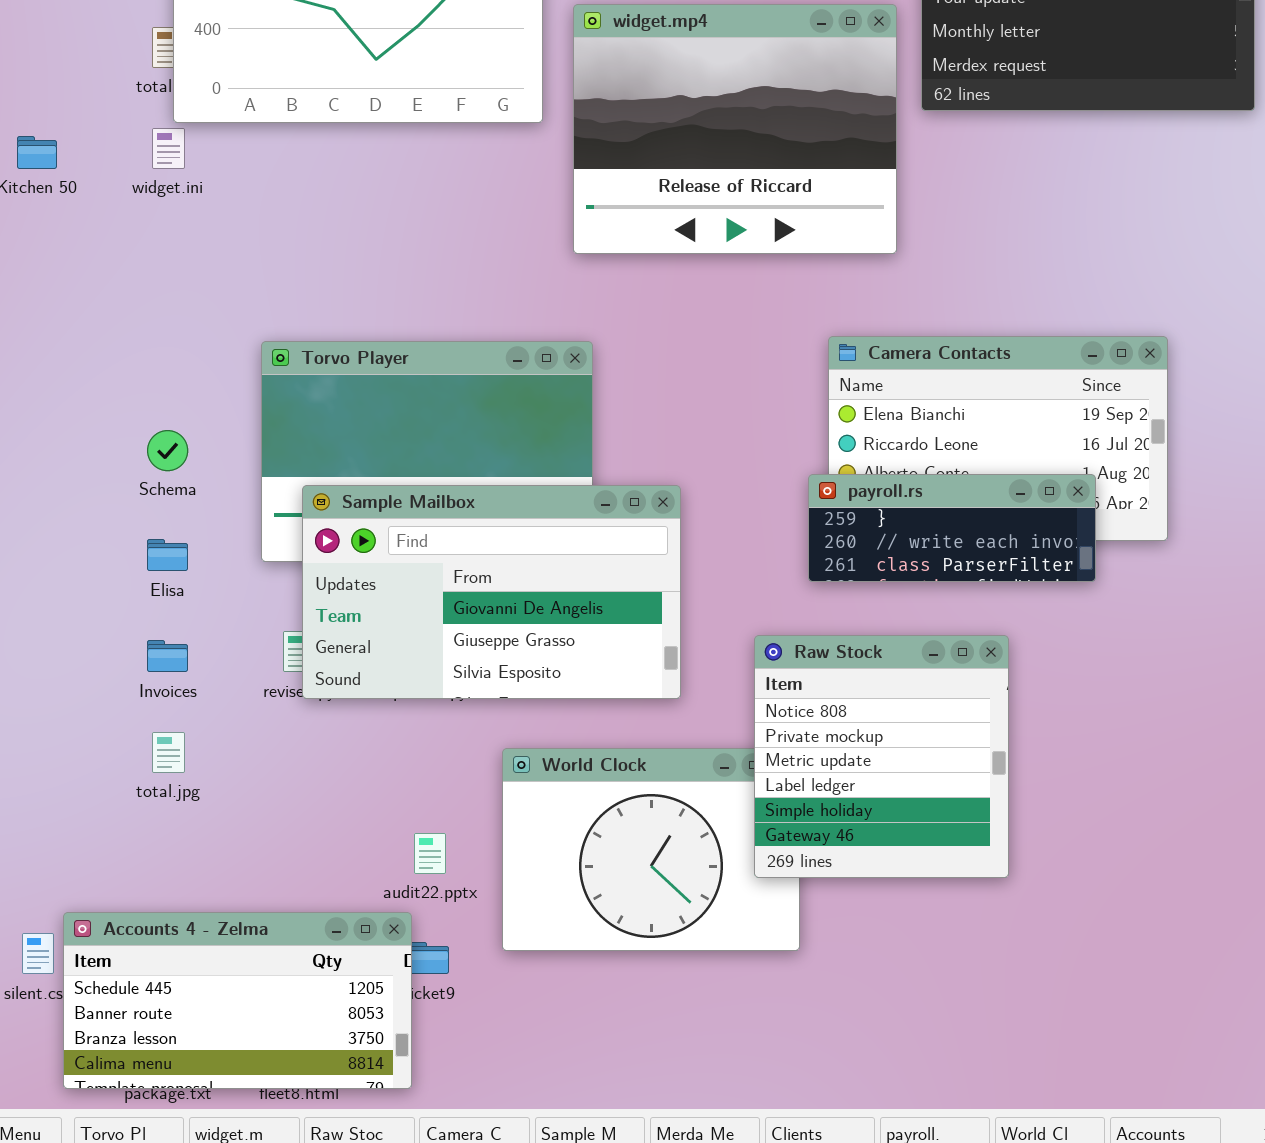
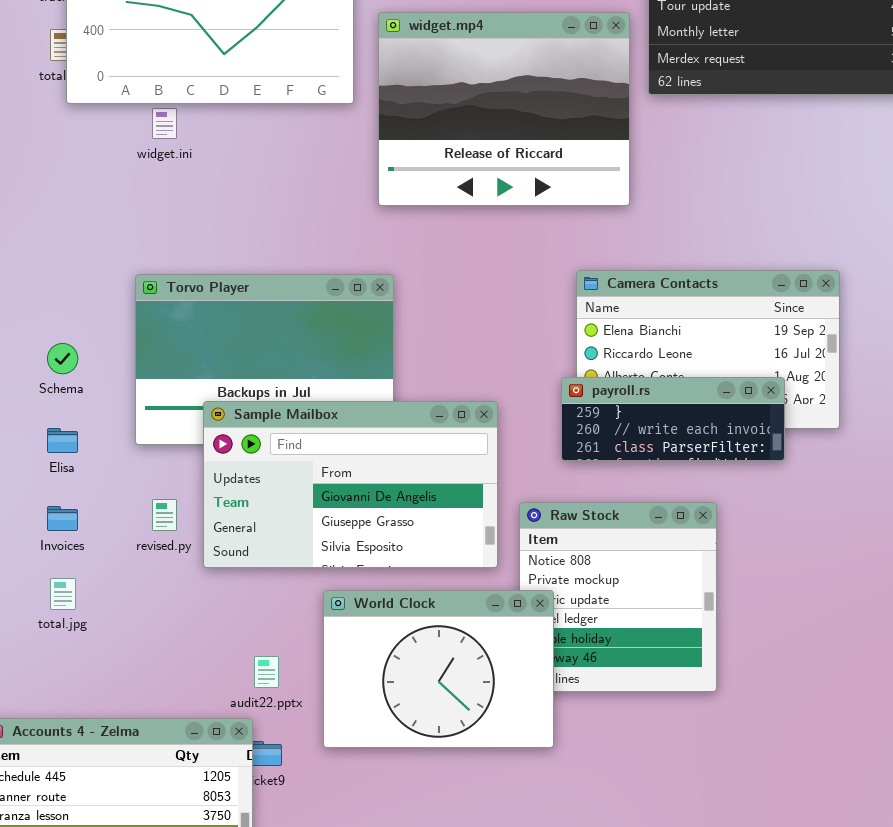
widget.ini: [152,128,185,169] -> [152,108,177,139], moved
Sample Mailbox: [302,485,681,699] -> [203,401,498,568], moved
World Clock: [502,748,800,951] -> [323,590,554,748], raised

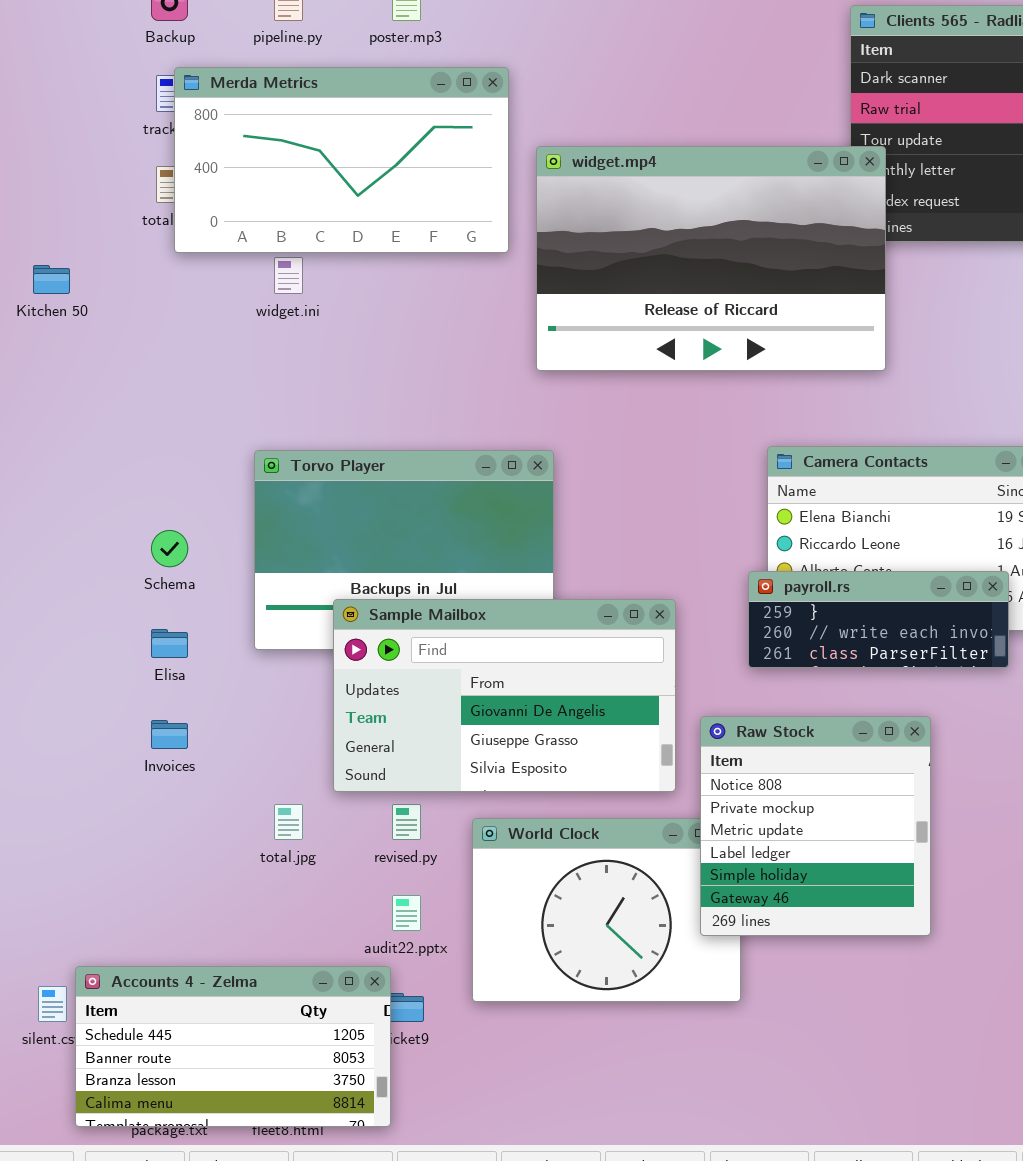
widget.mp4: [378,12,630,206] -> [536,146,886,371], resized
revised.py: [152,499,177,531] -> [392,804,421,840], moved
Raw Stock: [519,502,717,692] -> [700,716,931,936], raised
total.jpg: [50,578,76,610] -> [274,804,303,840], moved

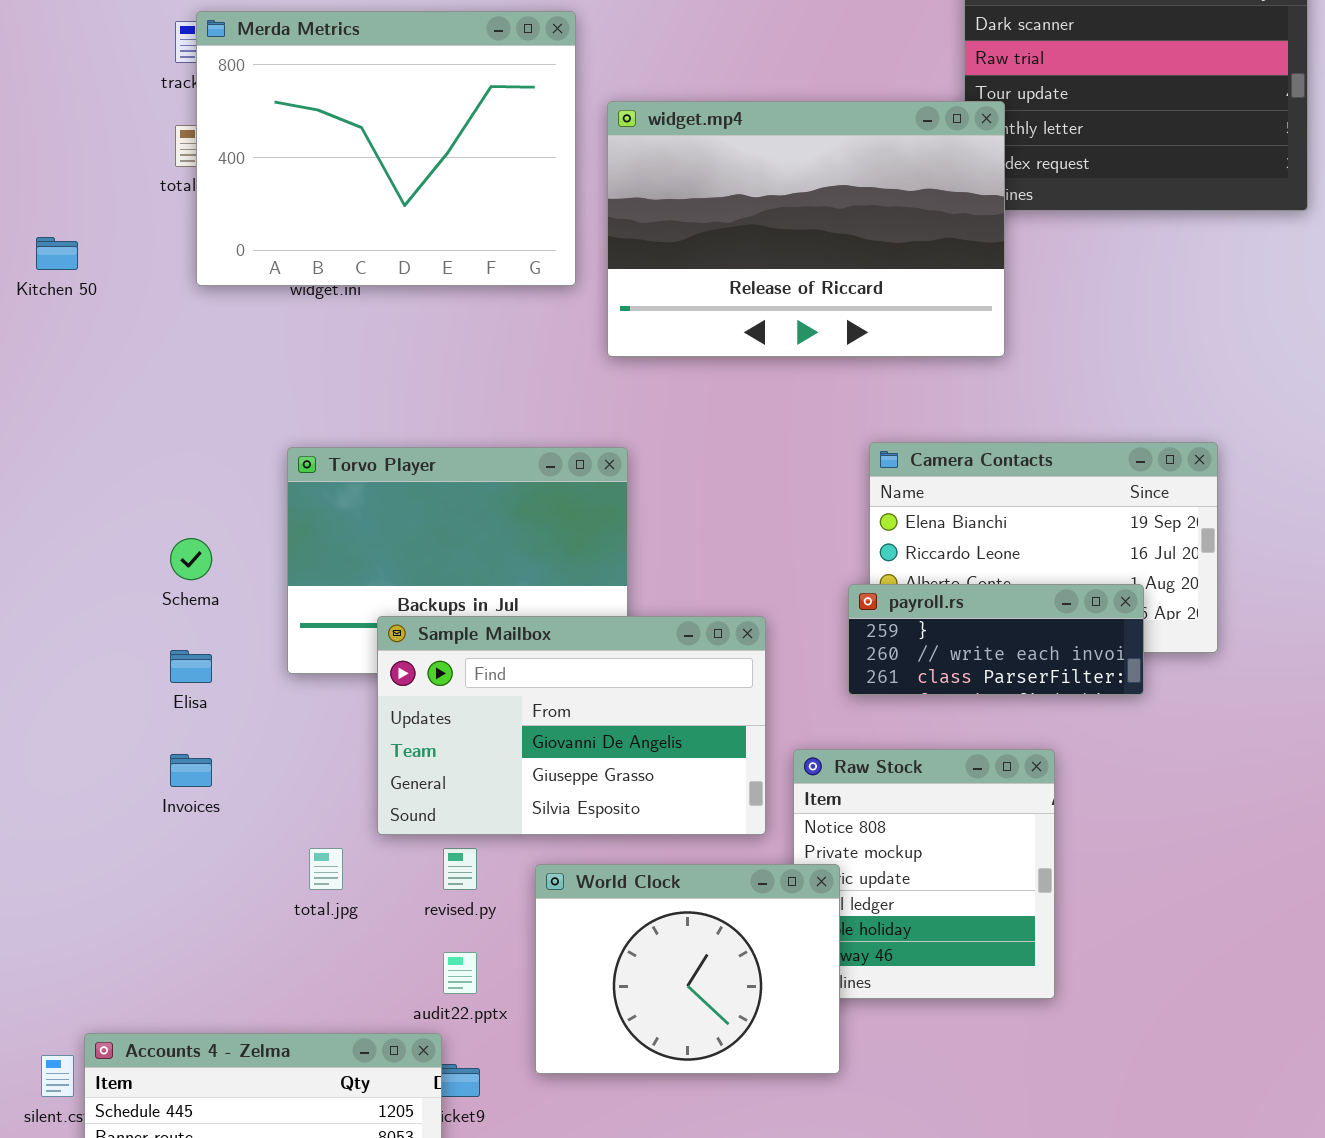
Merda Metrics: [174,67,509,253] -> [196,11,576,286], resized
World Clock: [472,818,741,1002] -> [535,864,840,1074], raised

